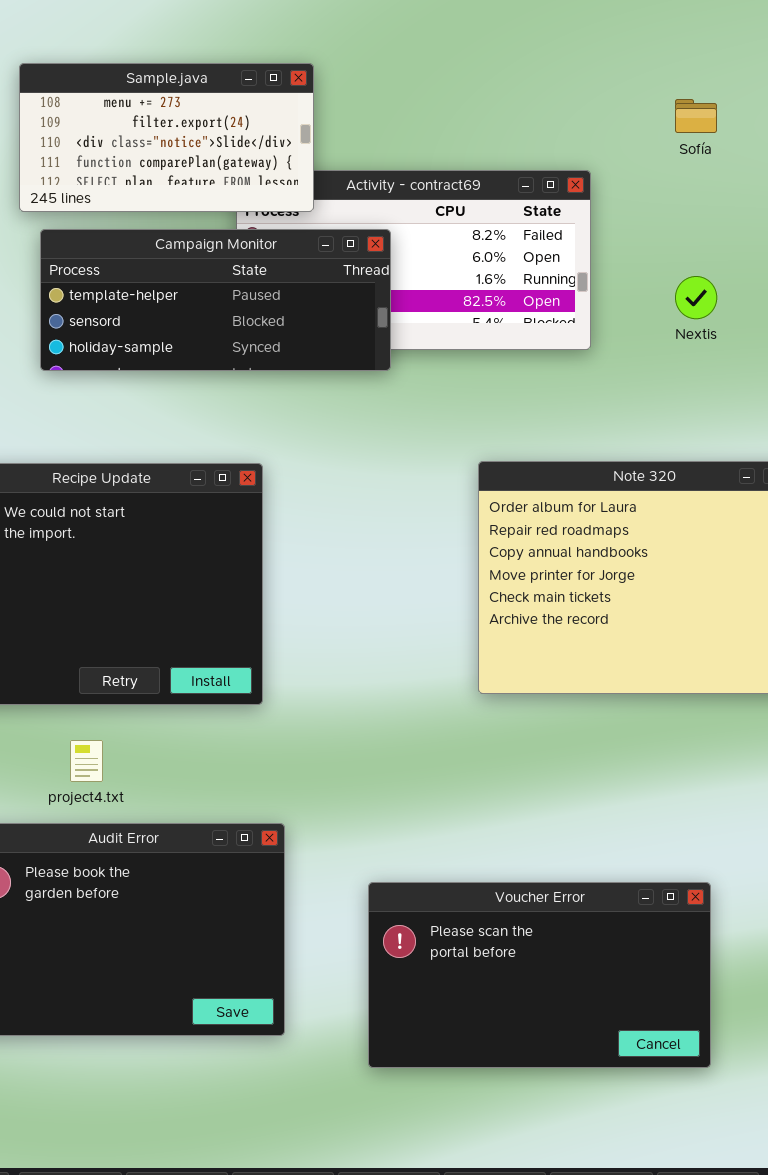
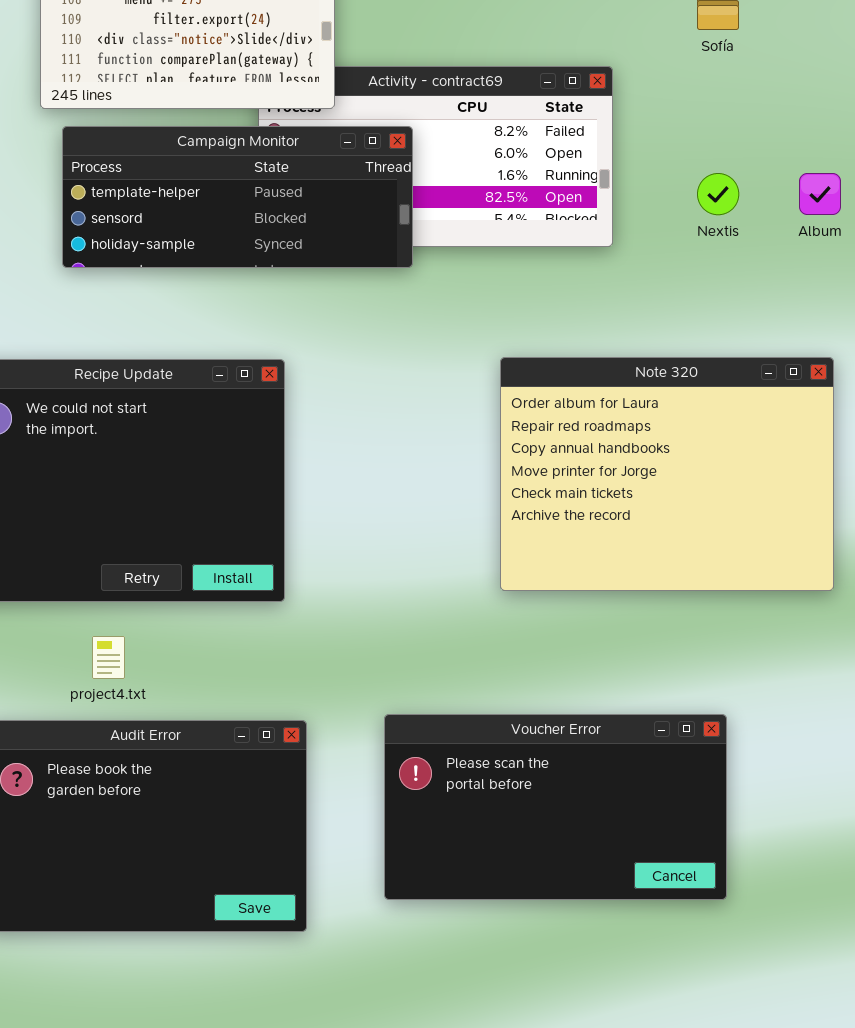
Voucher Error: [368,882,711,1068] -> [384,714,727,900], moved

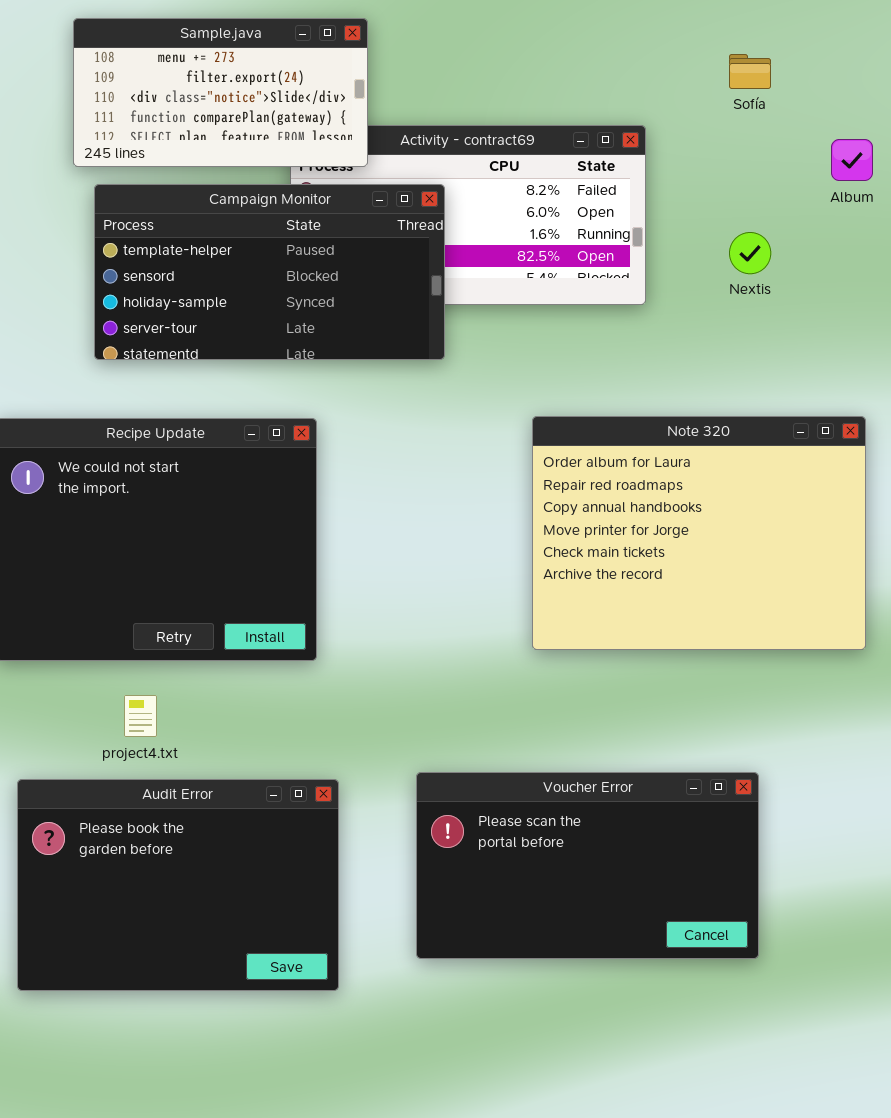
Campaign Monitor: [62,126,413,268] -> [94,184,445,360], resized
Album: [799,173,841,215] -> [831,139,873,181], moved

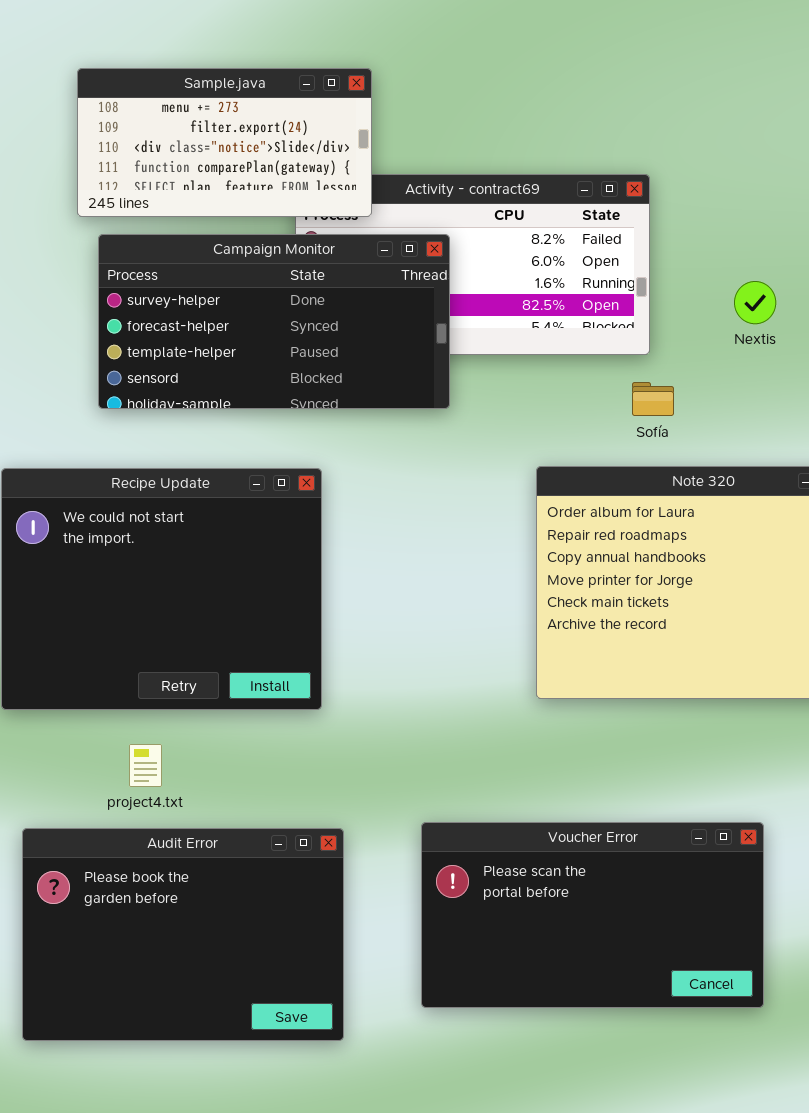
Sofía: [729,54,771,89] -> [632,382,674,416], moved
Campaign Monitor: [94,184,445,360] -> [98,234,450,409], scrolled up 2 rows

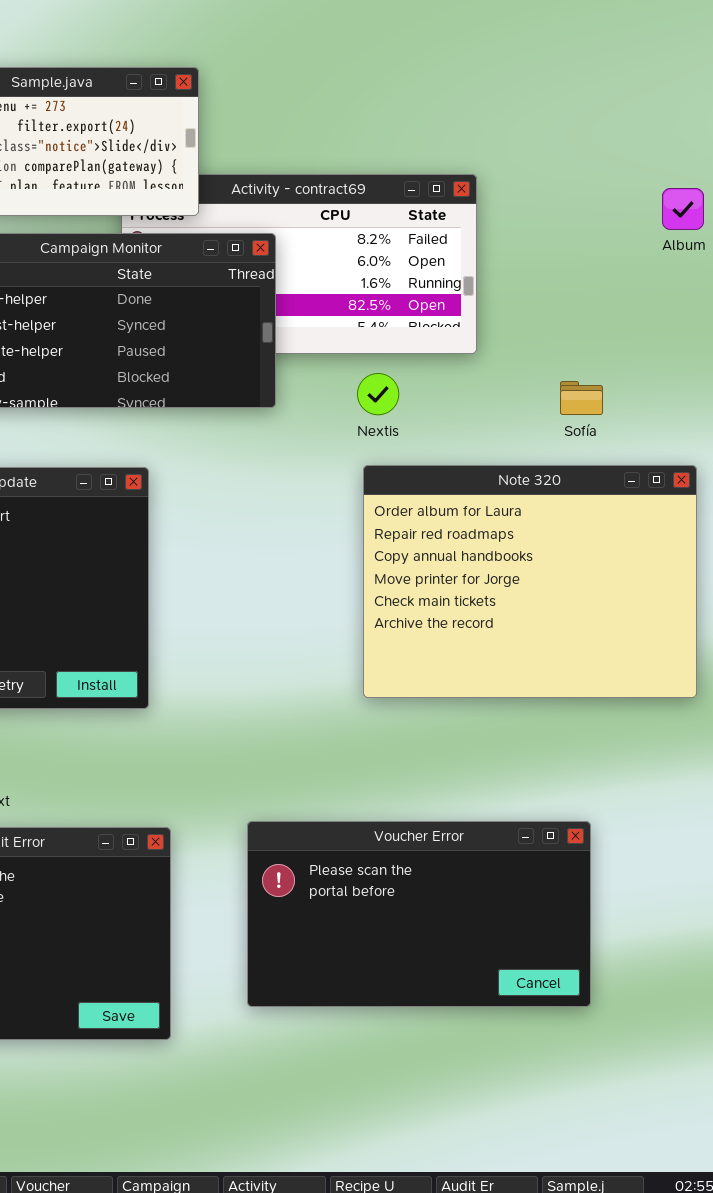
Nextis: [734,281,776,324] -> [357,373,399,415], moved
Sofía: [632,382,674,416] -> [560,381,603,415], moved

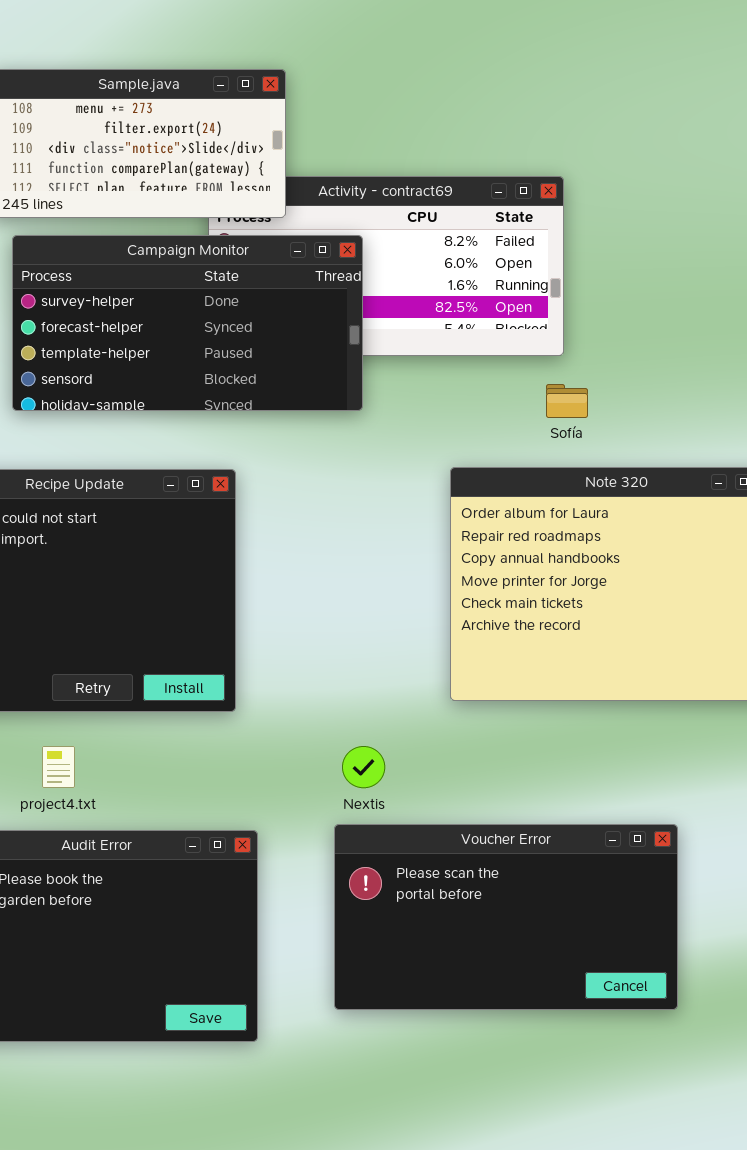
Nextis: [357,373,399,415] -> [342,746,385,788], moved
Sofía: [560,381,603,415] -> [546,384,588,418], moved

